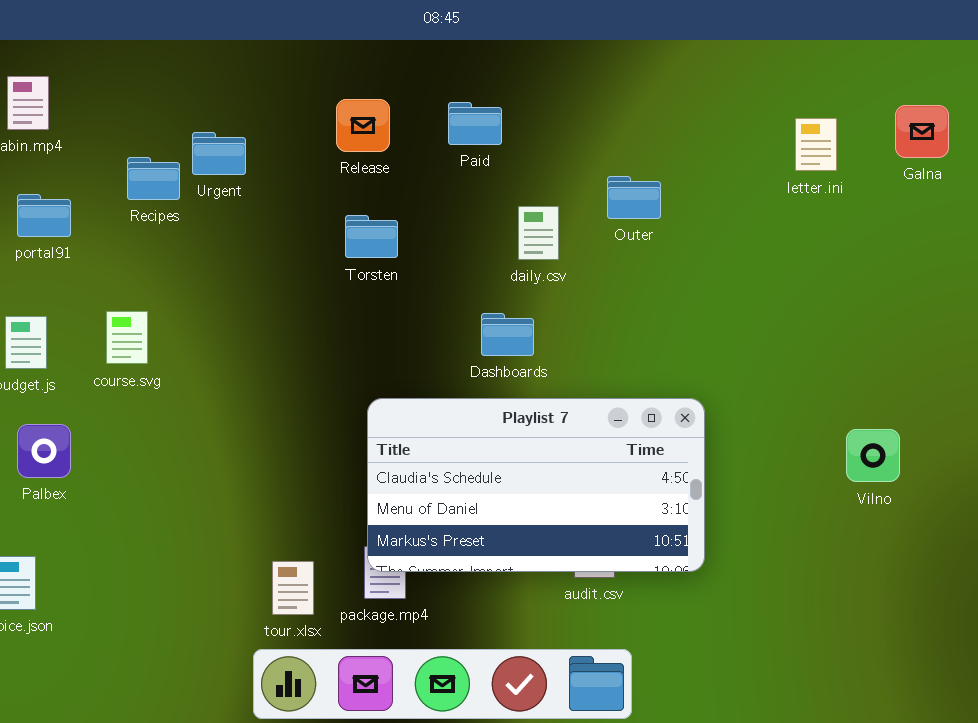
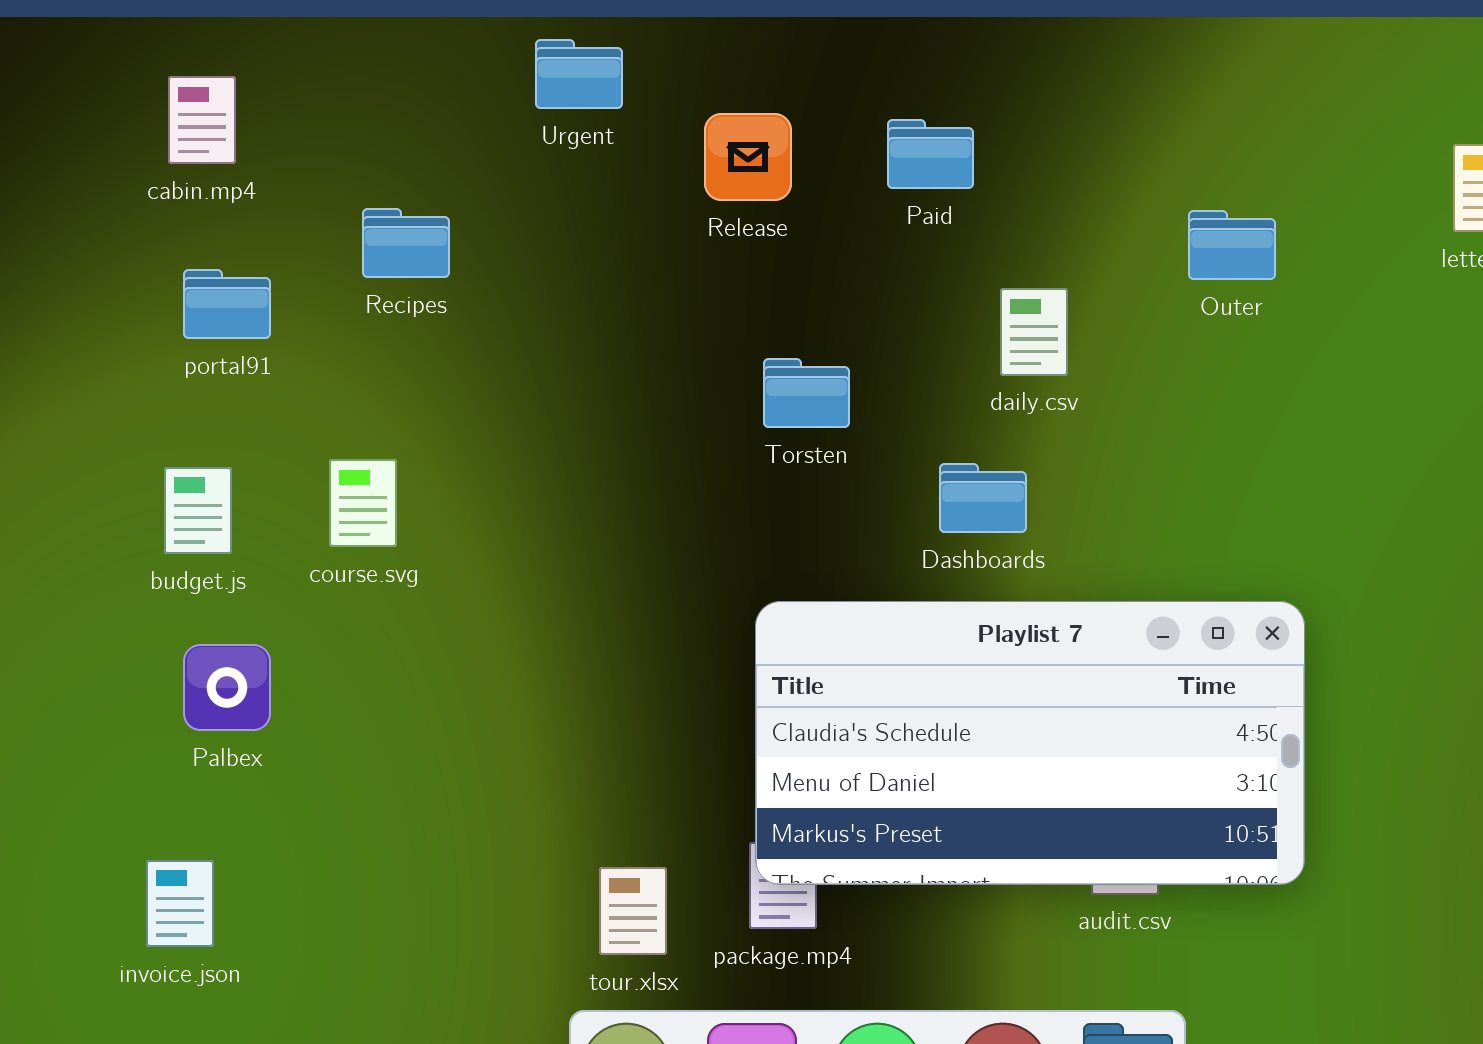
Urgent: [192,132,246,175] -> [535,39,623,109], moved
Outer: [607,176,661,219] -> [1188,210,1276,280], moved
Torsten: [345,215,398,258] -> [763,358,850,428], moved

